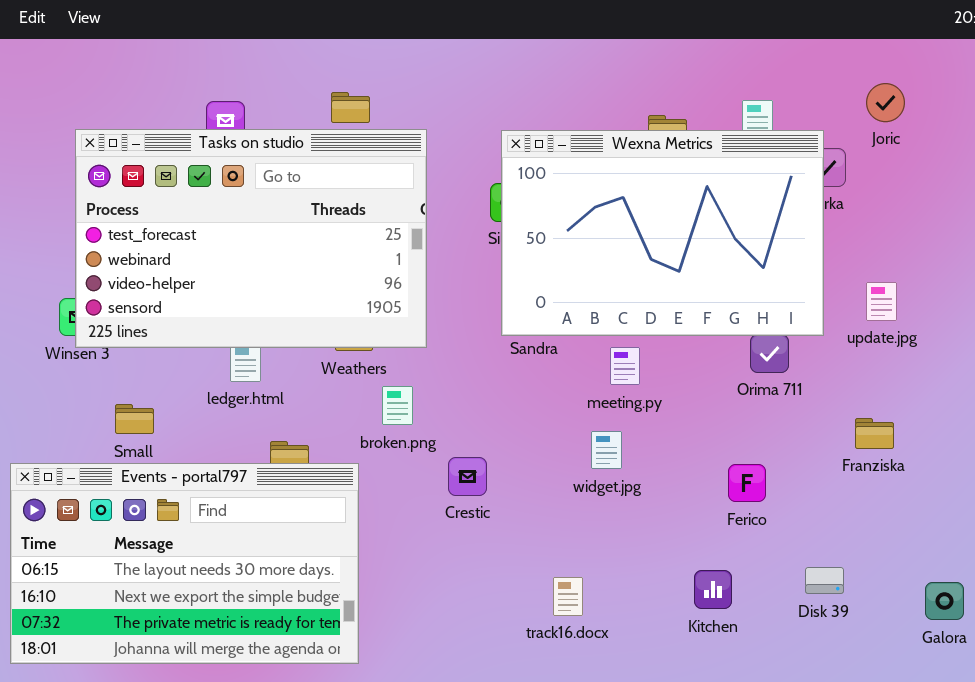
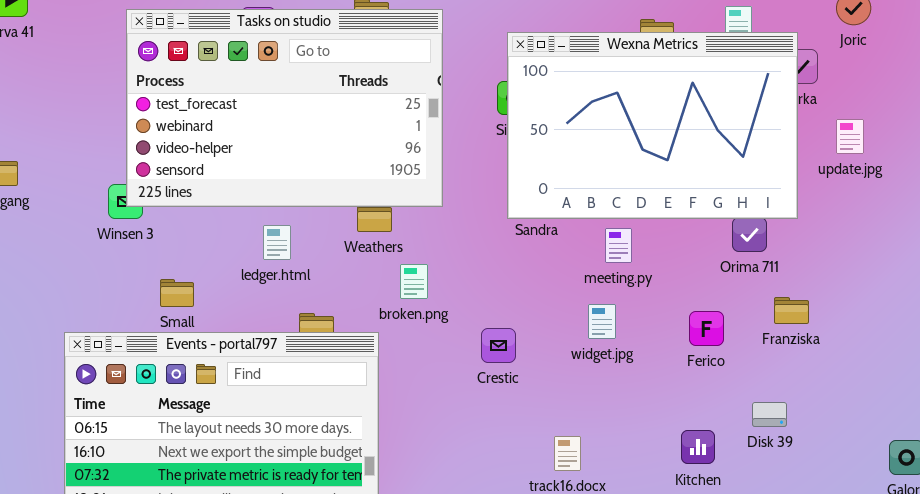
Tasks on studio: [75,129,427,348] -> [126,9,443,207], moved
update.jpg: [866,282,897,321] -> [836,119,864,154], moved
Franziska: [855,418,894,449] -> [774,297,809,324], moved
Crestic: [448,457,487,496] -> [481,328,516,363], moved
Ferico: [728,464,766,502] -> [689,311,724,346], moved
Disk 39: [805,567,844,594] -> [752,402,787,427], moved

